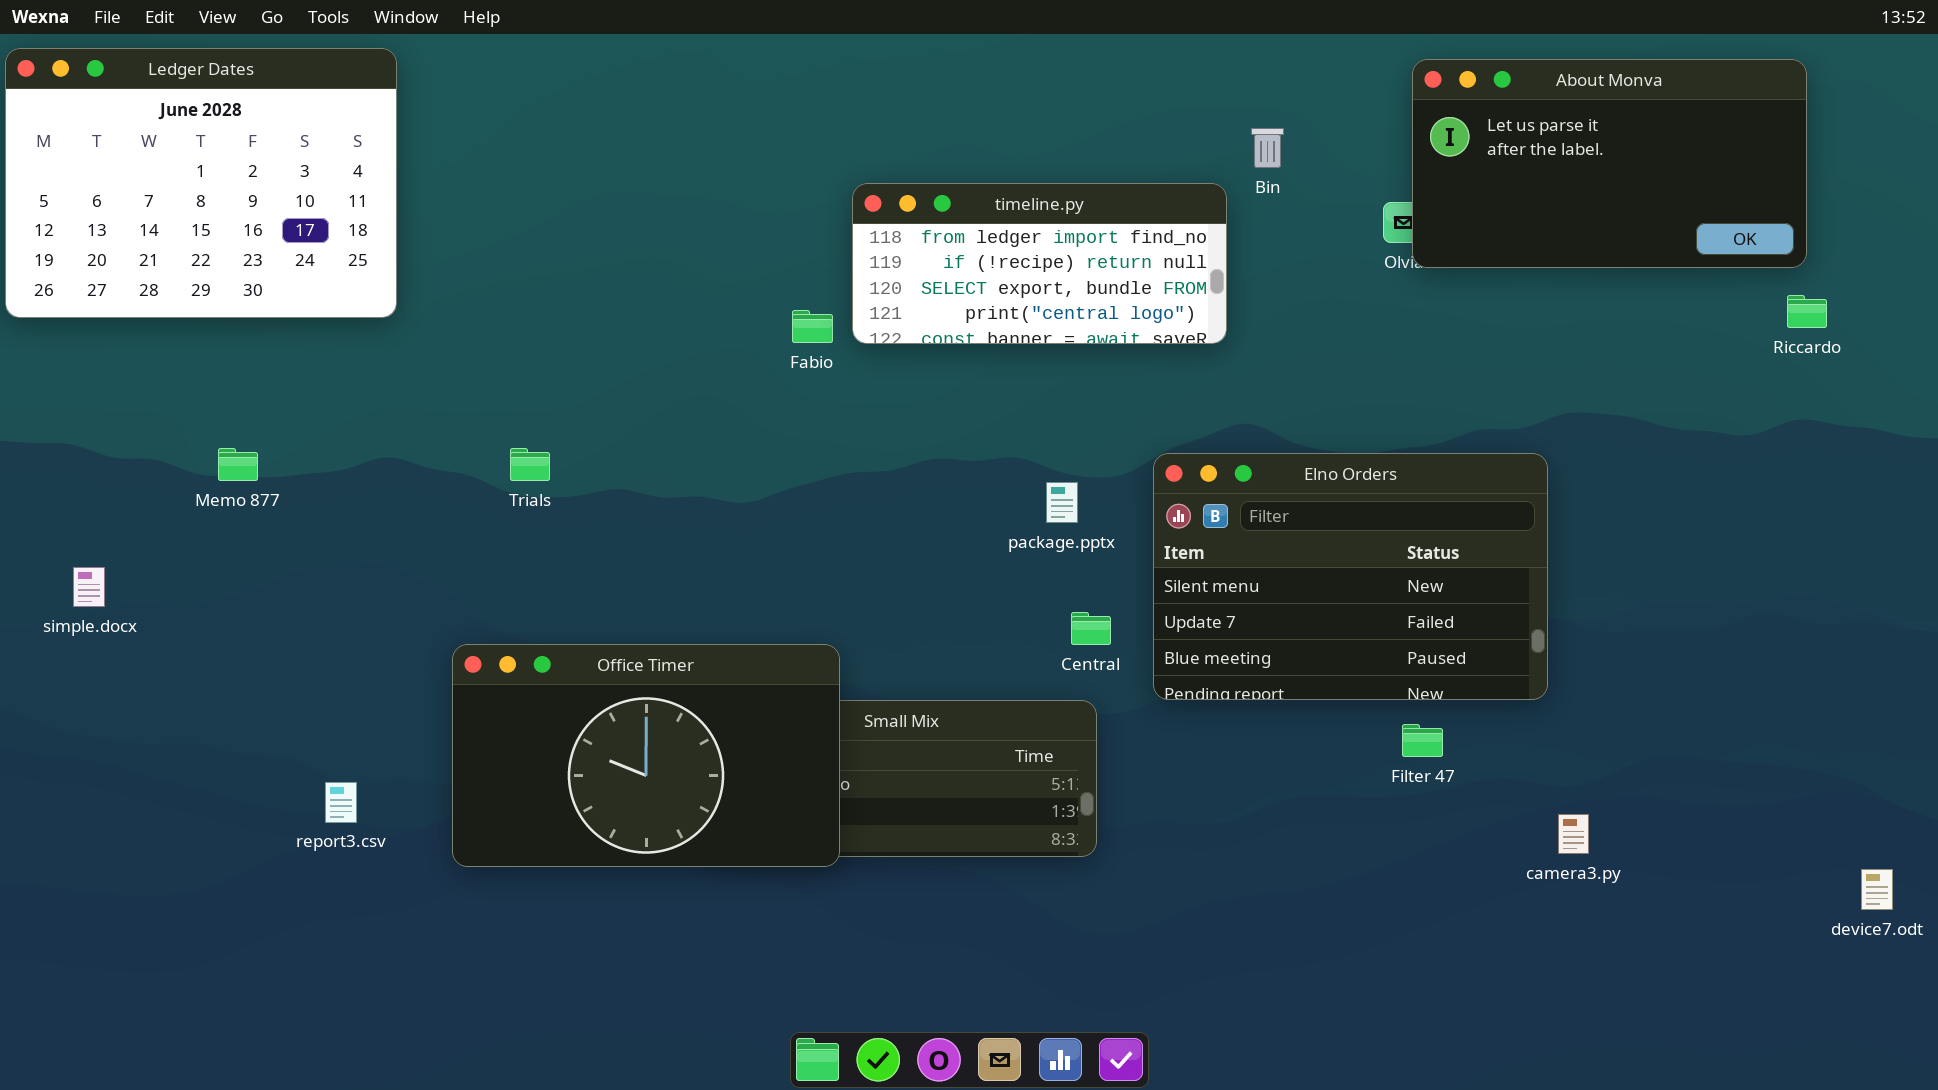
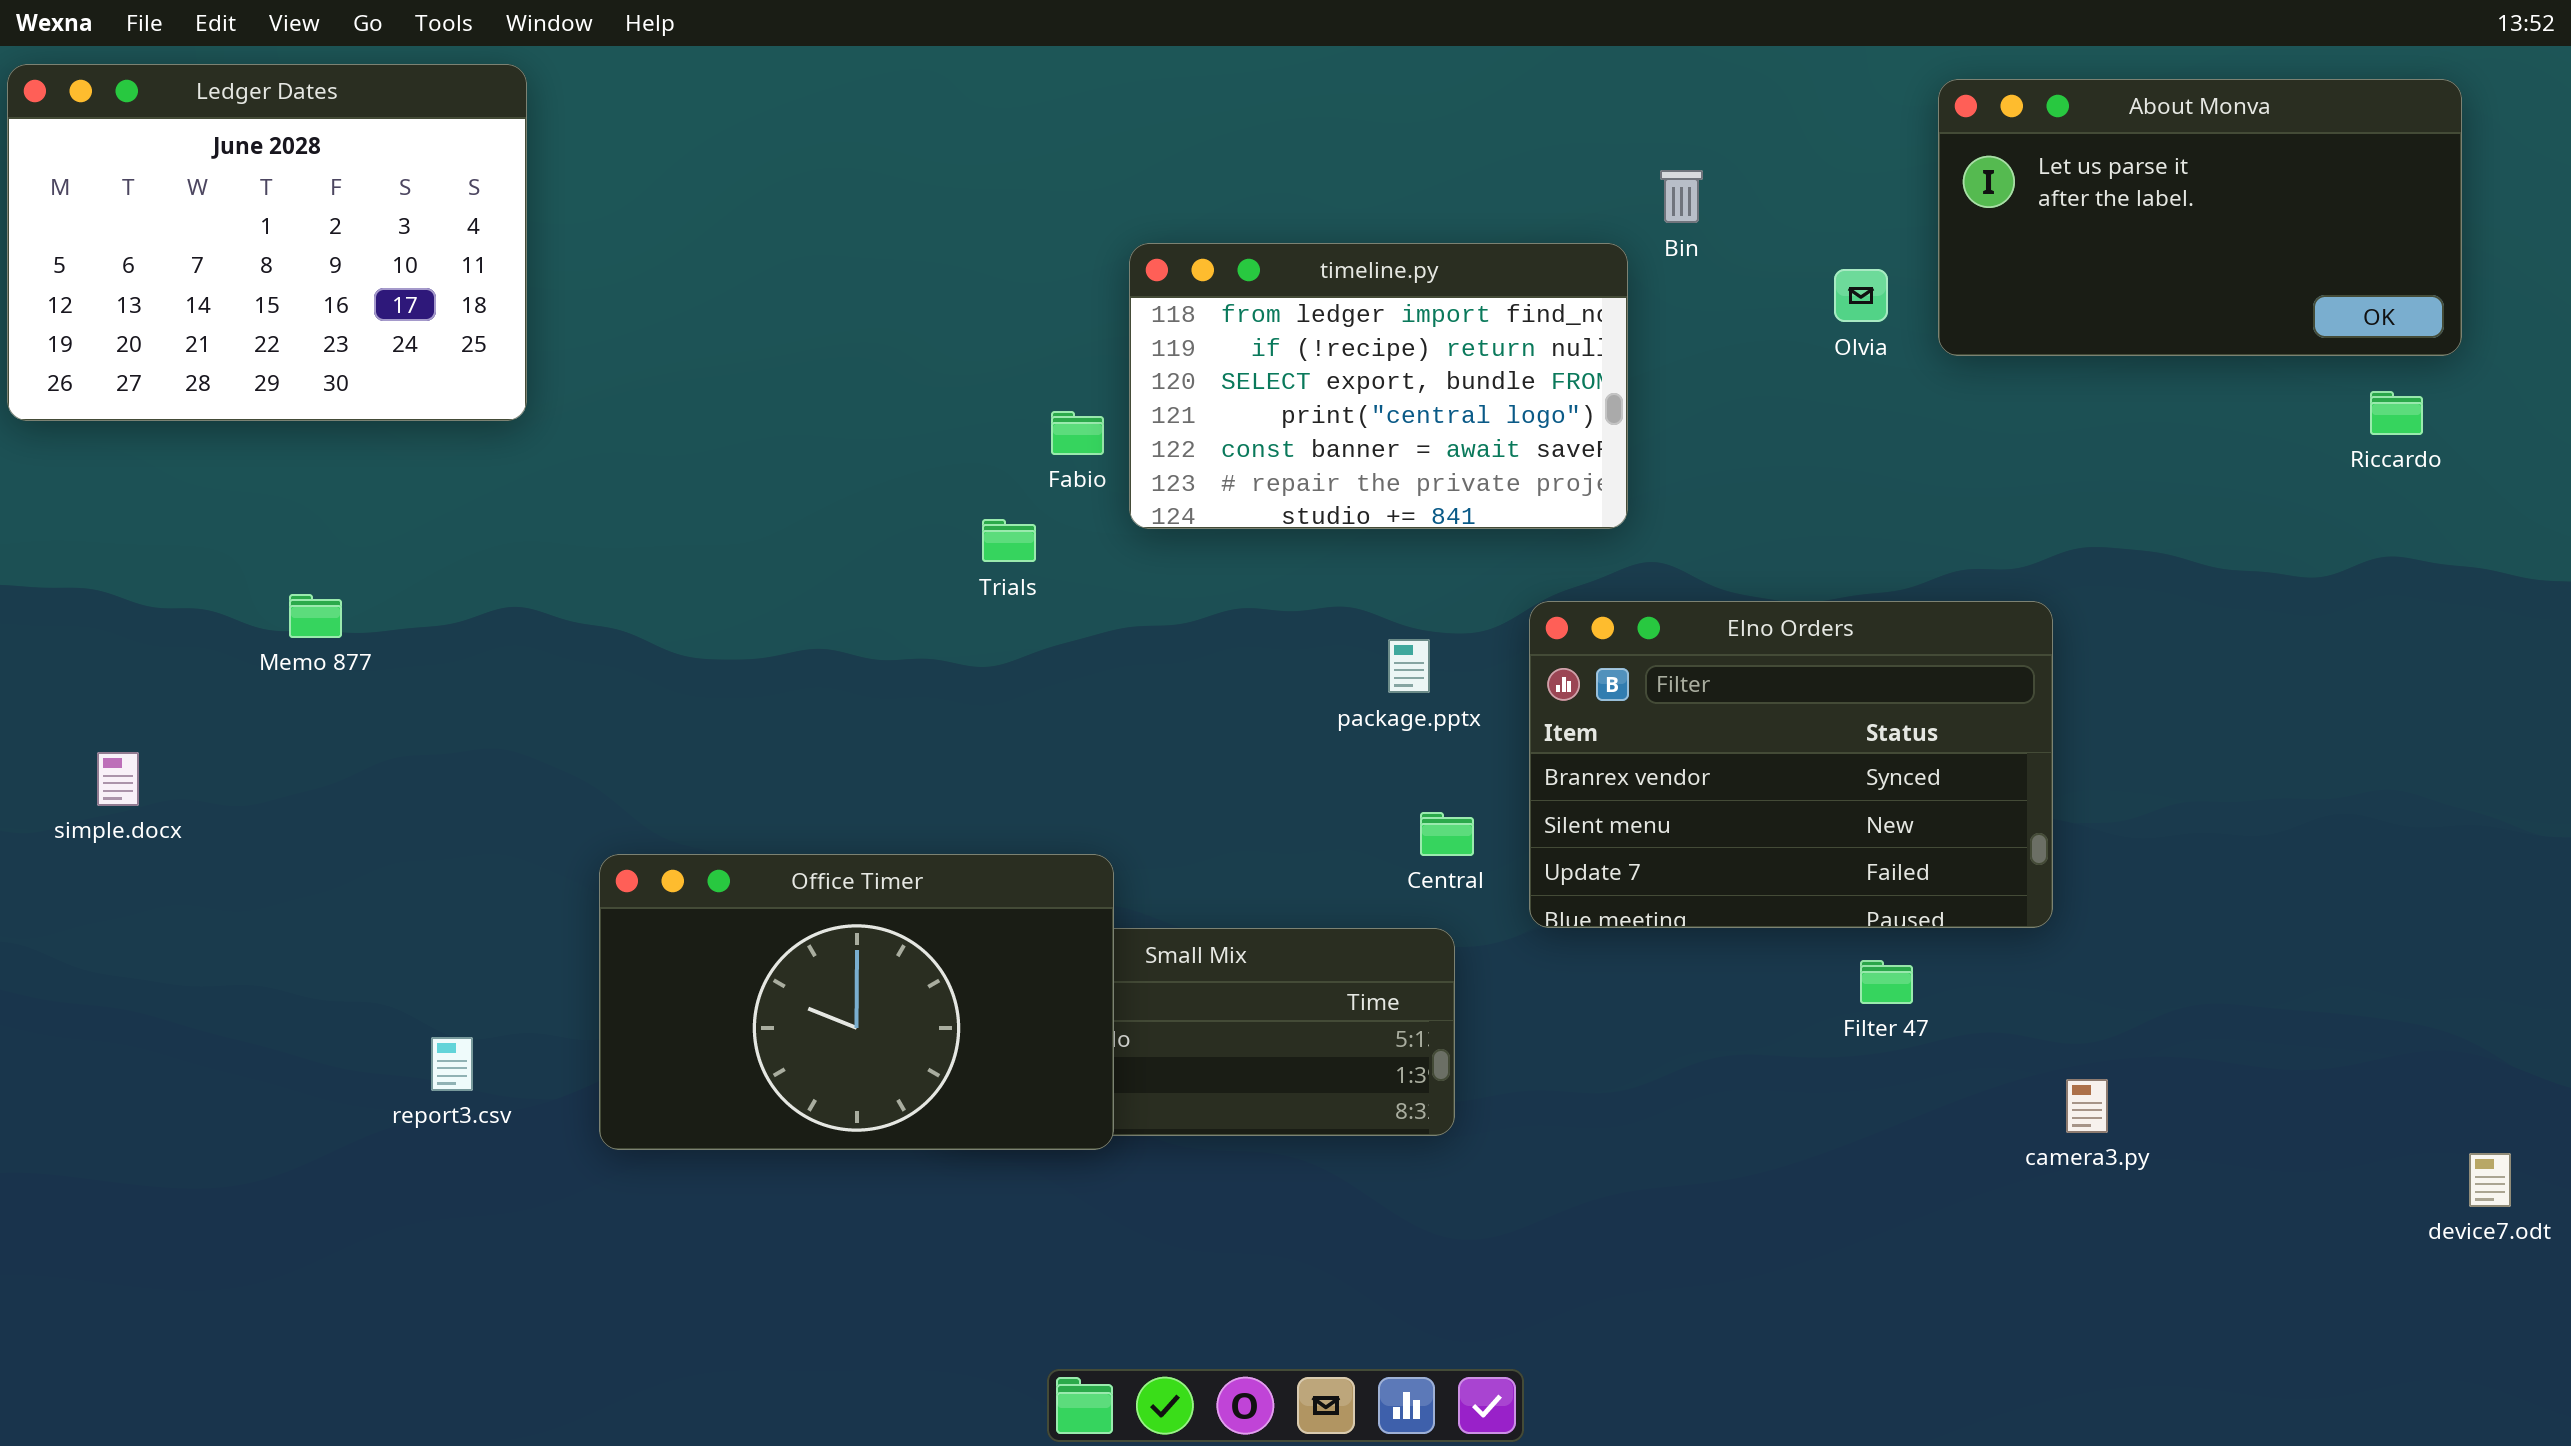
About Monva: [1412,59,1807,268] -> [1938,79,2462,356], moved
timeline.py: [852,183,1227,344] -> [1129,243,1628,529], resized
Trials: [510,448,550,481] -> [982,519,1036,562], moved
Elno Orders: [1153,453,1548,700] -> [1529,601,2053,928], scrolled up 1 row

